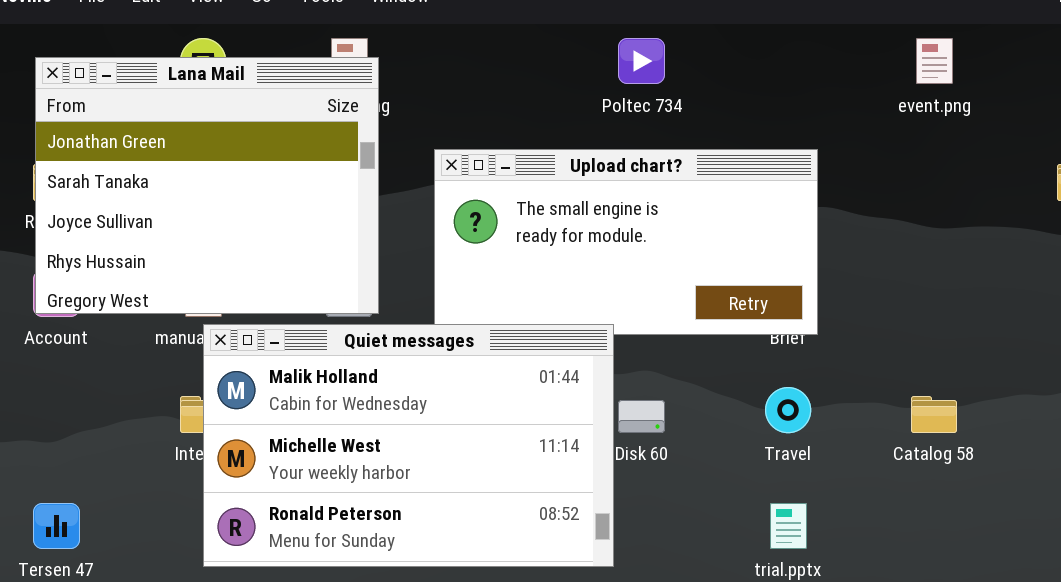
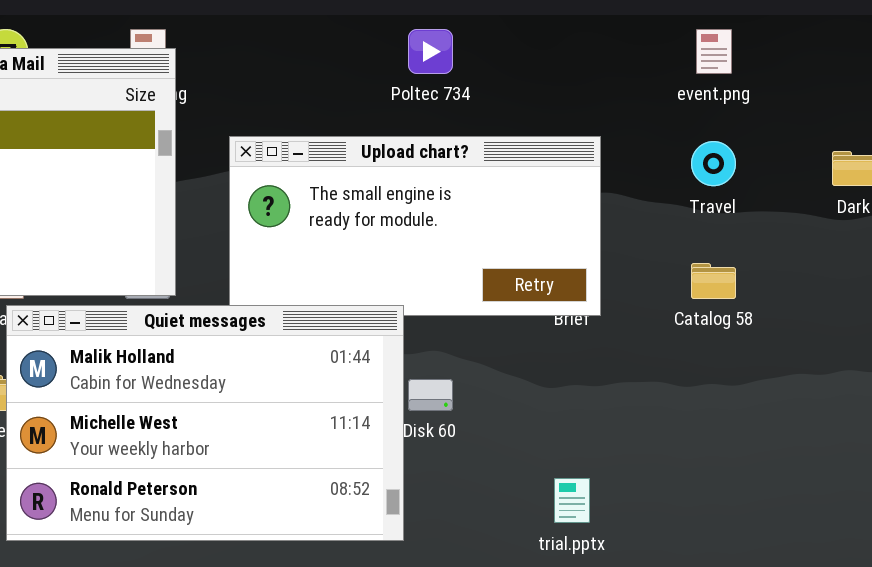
Travel: [765,387,811,433] -> [691,141,736,186], moved
Catalog 58: [911,396,957,433] -> [691,263,736,299], moved

